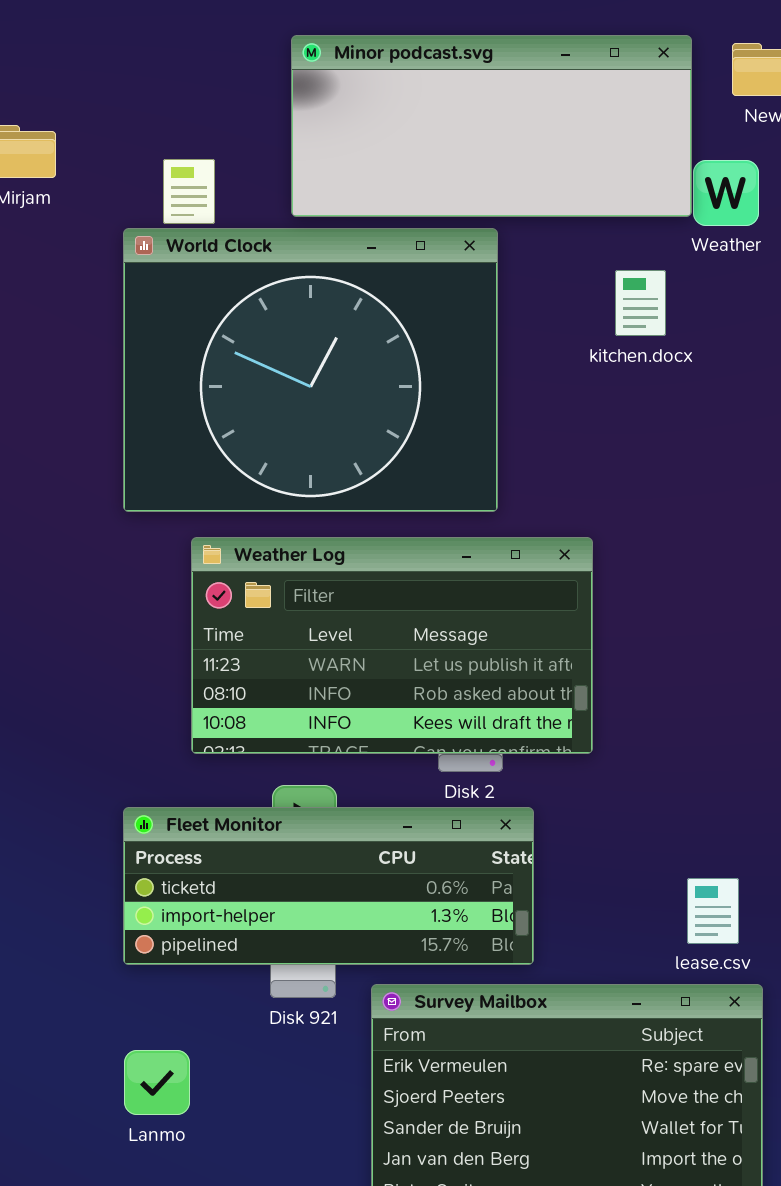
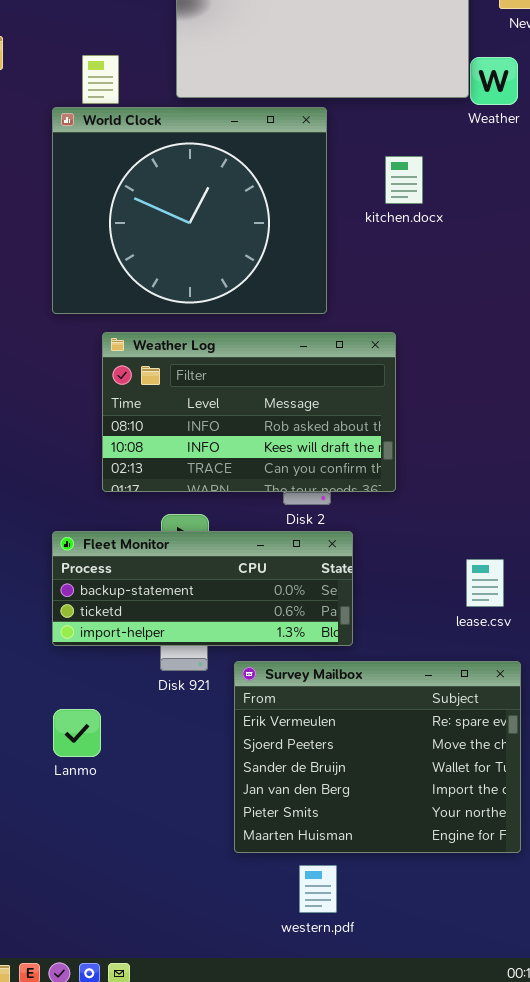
kitchen.docx: [615,270,666,336] -> [385,156,423,204], moved
Weather Log: [191,537,593,754] -> [102,332,396,492], scrolled down 1 row
Fleet Monitor: [123,807,534,965] -> [52,531,353,646], scrolled up 1 row
lease.csv: [687,878,739,944] -> [466,559,504,607], moved

